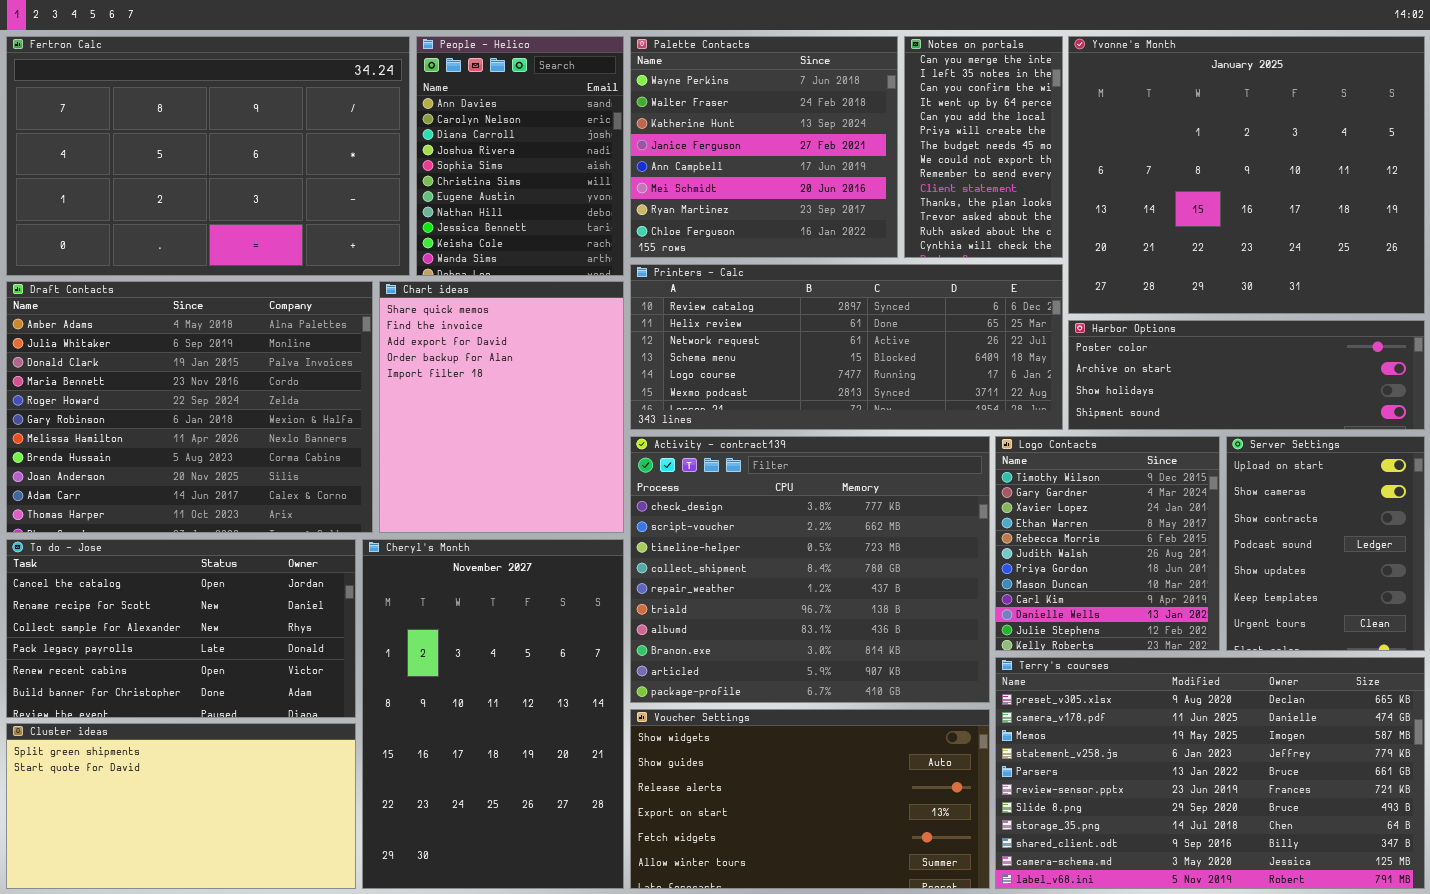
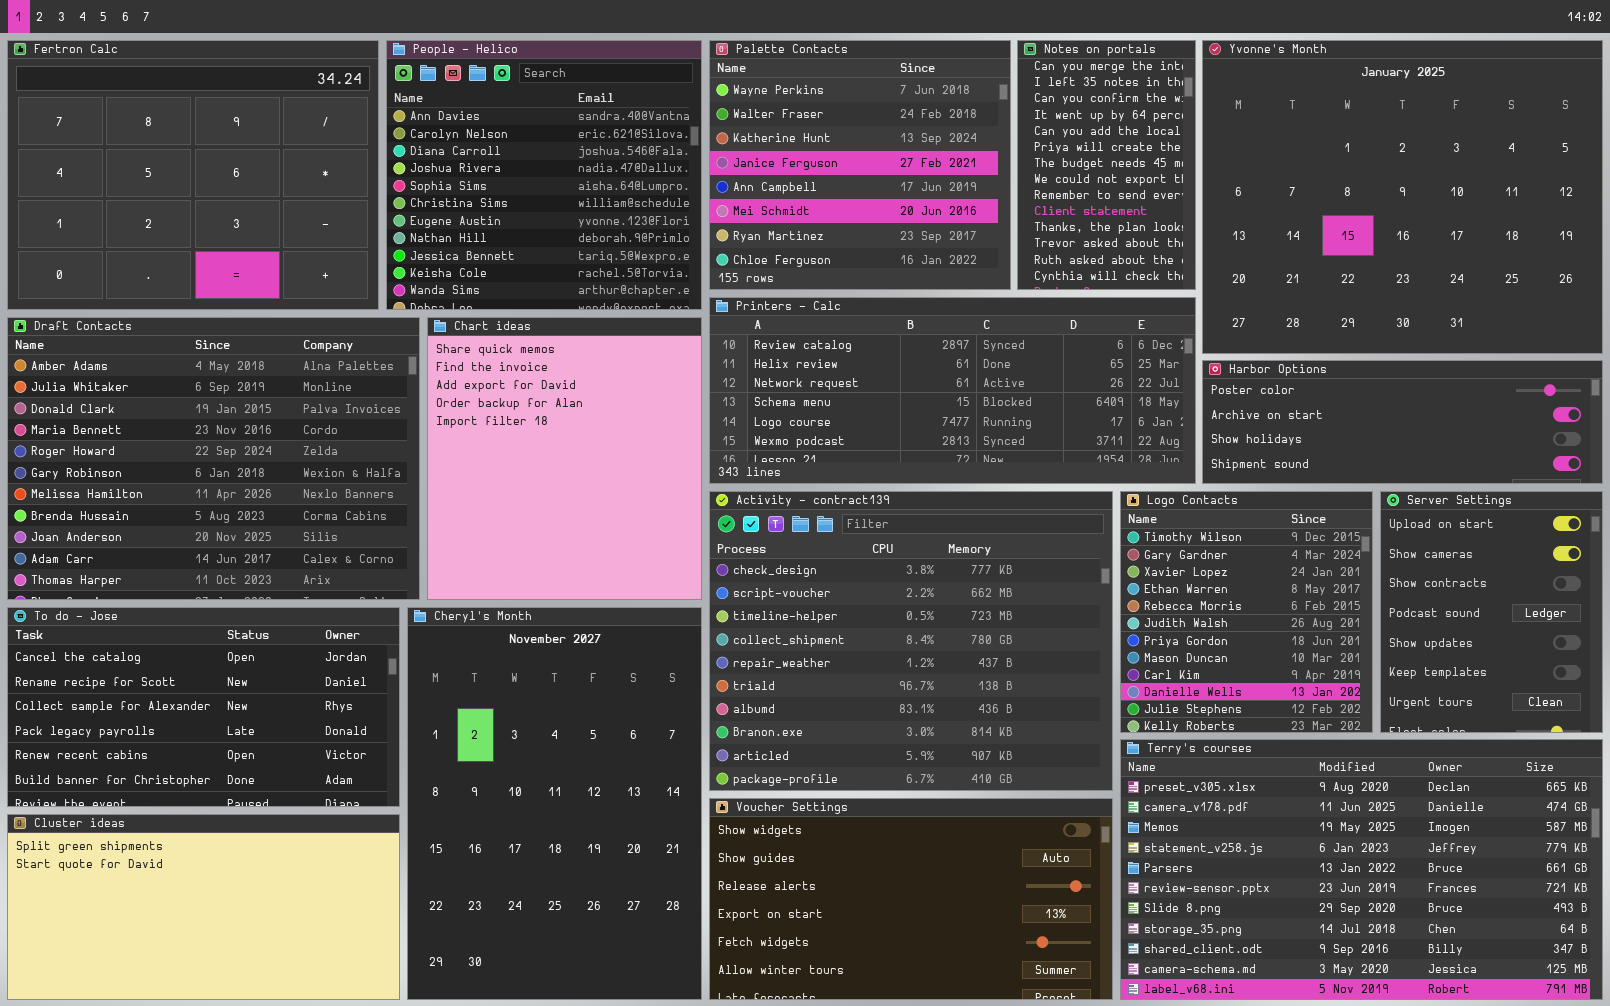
Fertron Calc: [6,36,410,276] -> [7,40,379,310], resized
People - Helico: [416,36,624,276] -> [386,40,702,310], resized

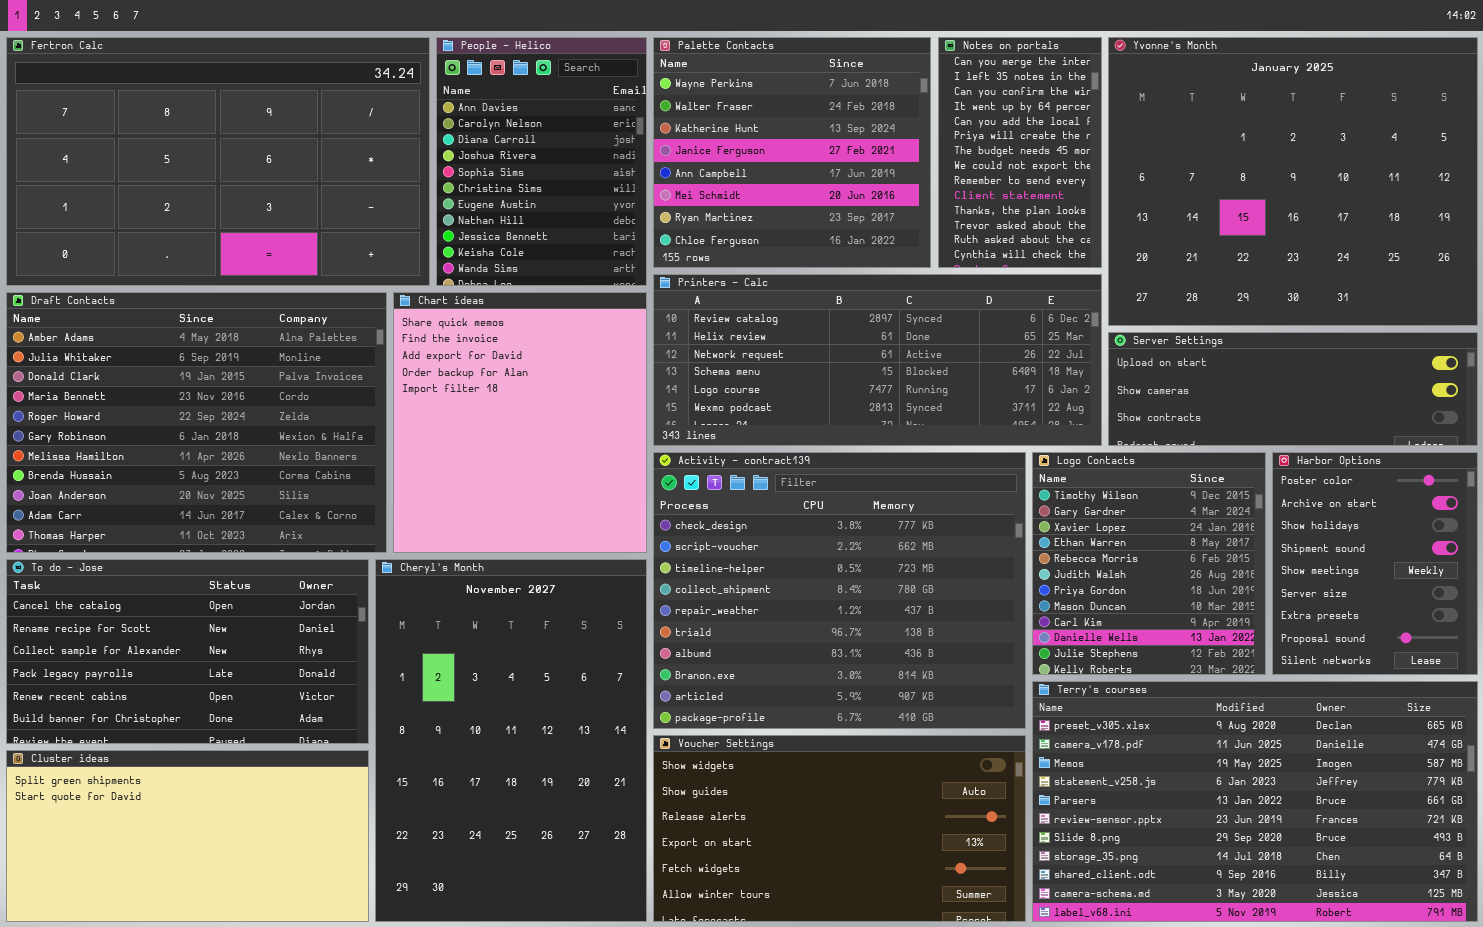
Fertron Calc: [7,40,379,310] -> [6,37,430,286], resized
People - Helico: [386,40,702,310] -> [436,37,647,286], resized
Harbor Options: [1202,360,1603,484] -> [1272,452,1478,675], moved, resized
Server Settings: [1380,491,1603,733] -> [1108,332,1478,446], moved, resized

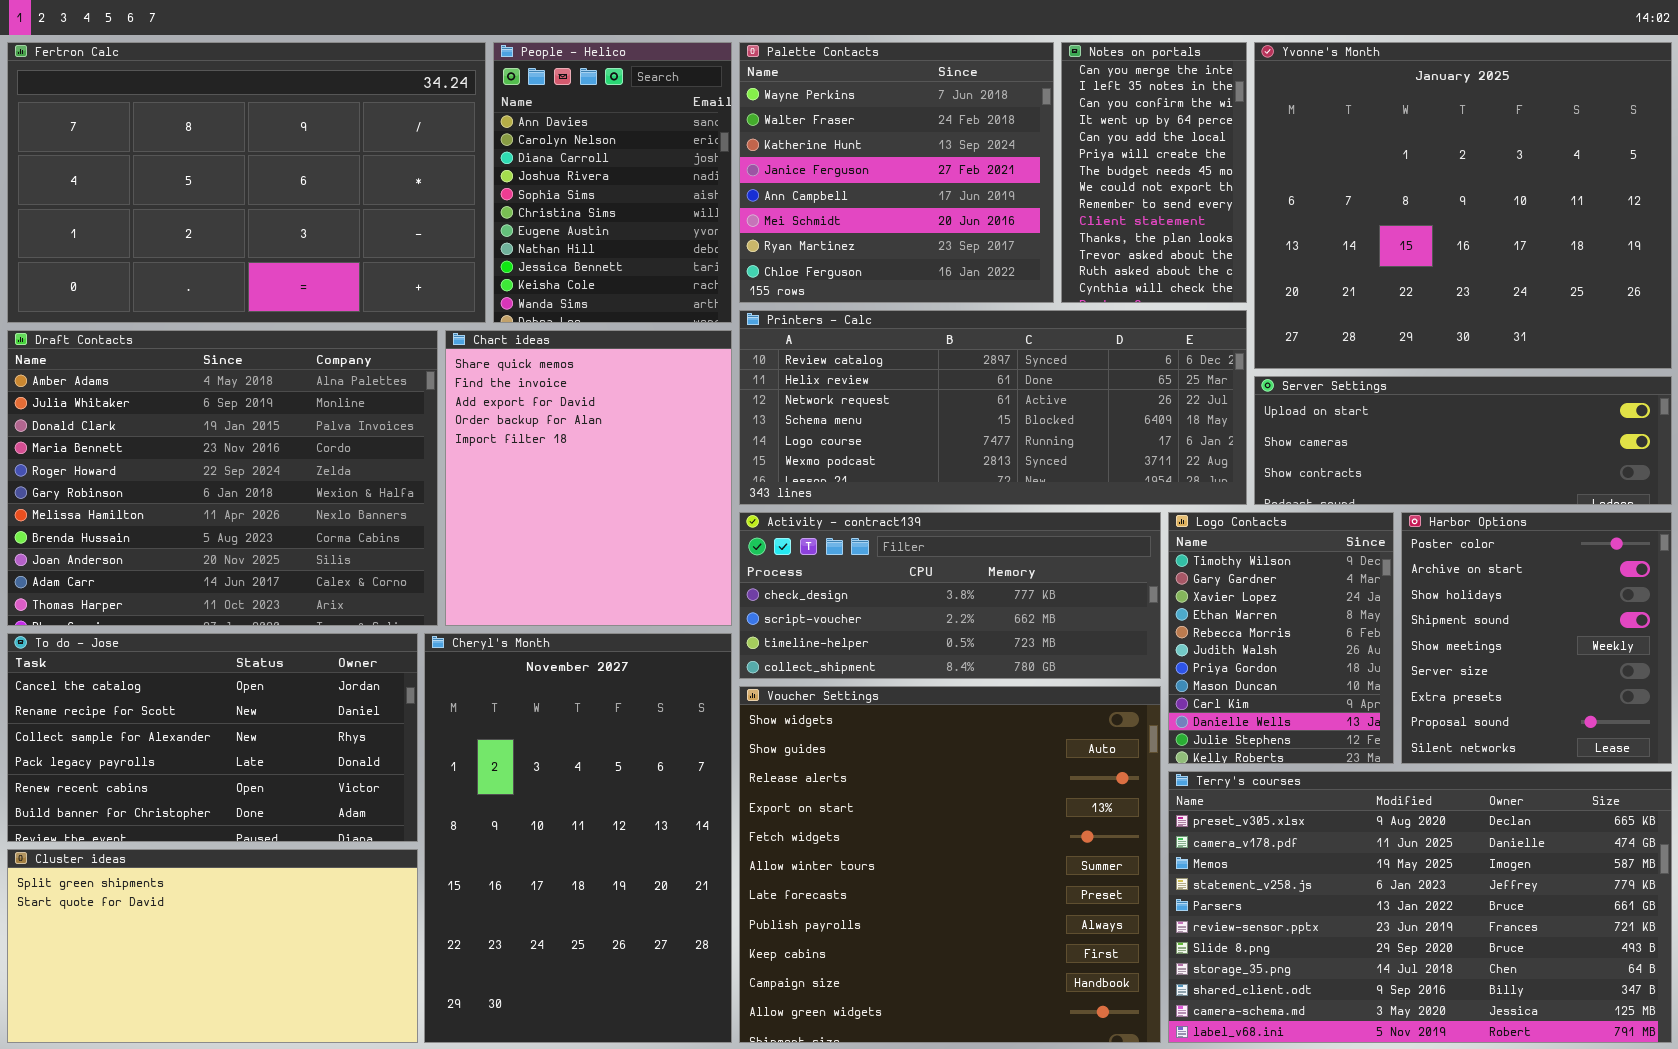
Activity - contract139: [653,452,1026,729] -> [739,512,1161,679], resized
Logo Contacts: [1032,452,1266,675] -> [1168,512,1394,764], resized
Harbor Options: [1272,452,1478,675] -> [1401,512,1672,764], resized
Voucher Settings: [653,735,1026,922] -> [739,686,1161,1043], resized

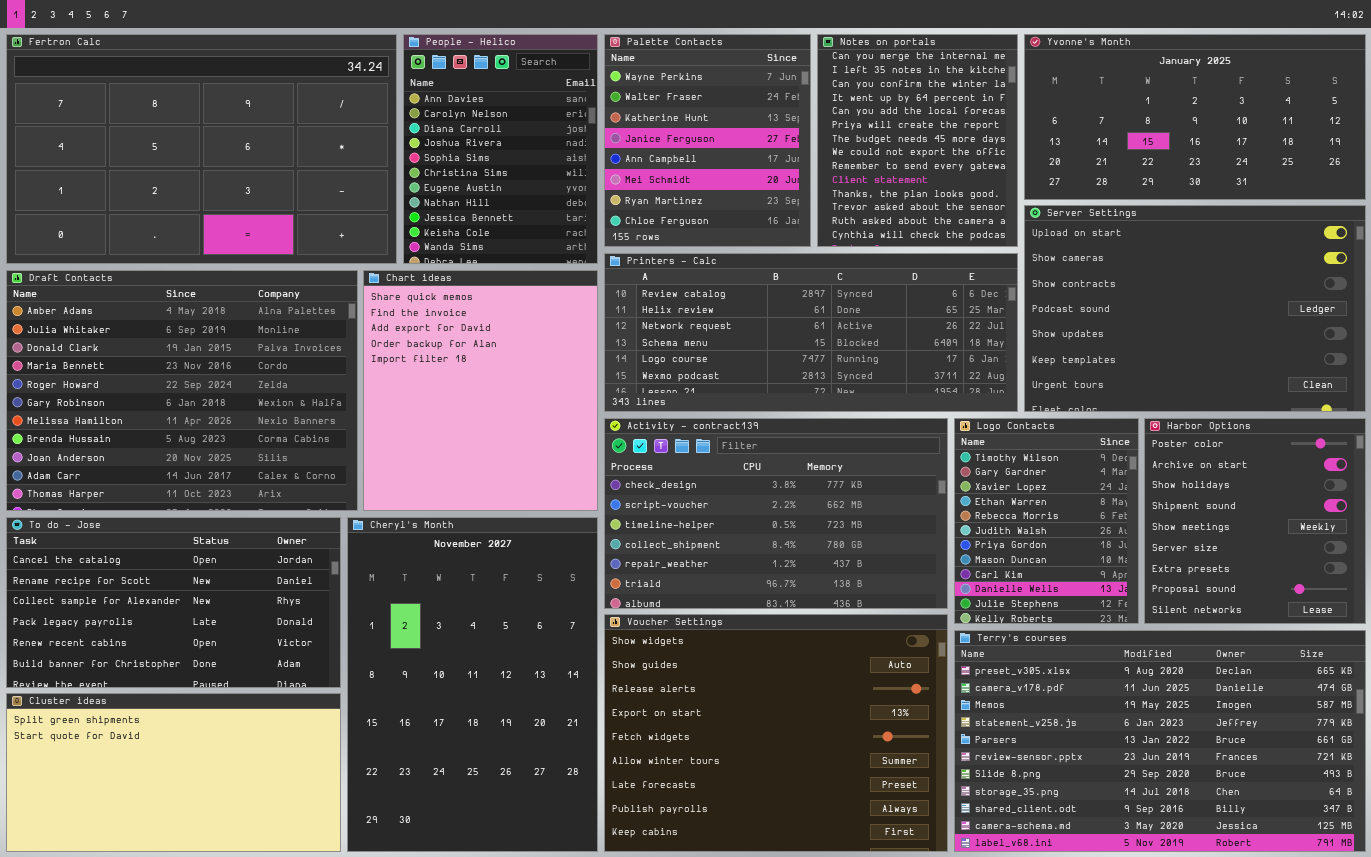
Palette Contacts: [739,42,1054,303] -> [604,34,811,247], resized
Notes on portals: [1061,42,1247,303] -> [817,34,1018,247], resized
Yvonne's Month: [1254,42,1672,369] -> [1024,34,1366,200], resized
Server Settings: [1254,376,1672,505] -> [1024,205,1366,412], resized
Activity - contract139: [739,512,1161,679] -> [604,418,948,609], resized
Voucher Settings: [739,686,1161,1043] -> [604,614,948,852], resized

